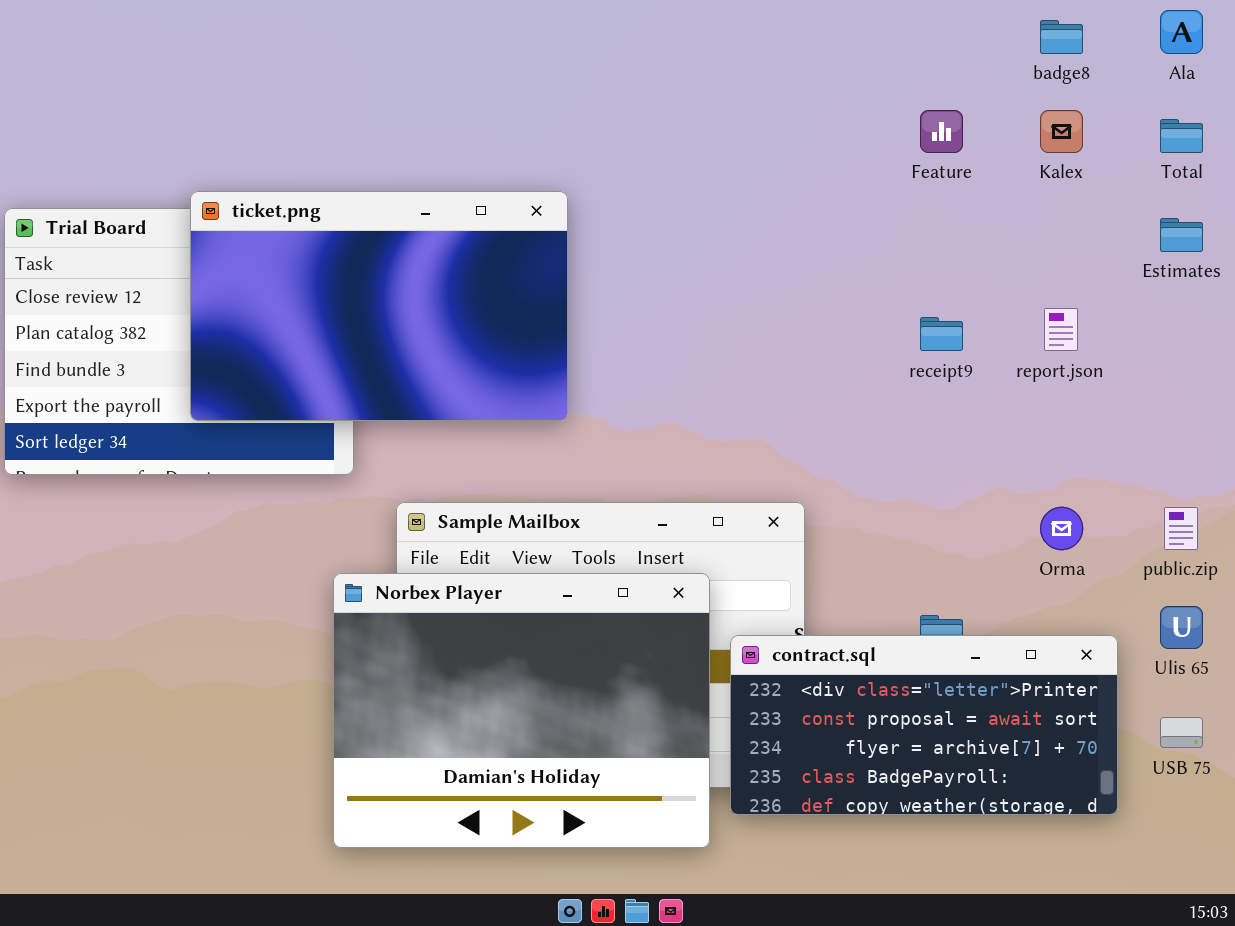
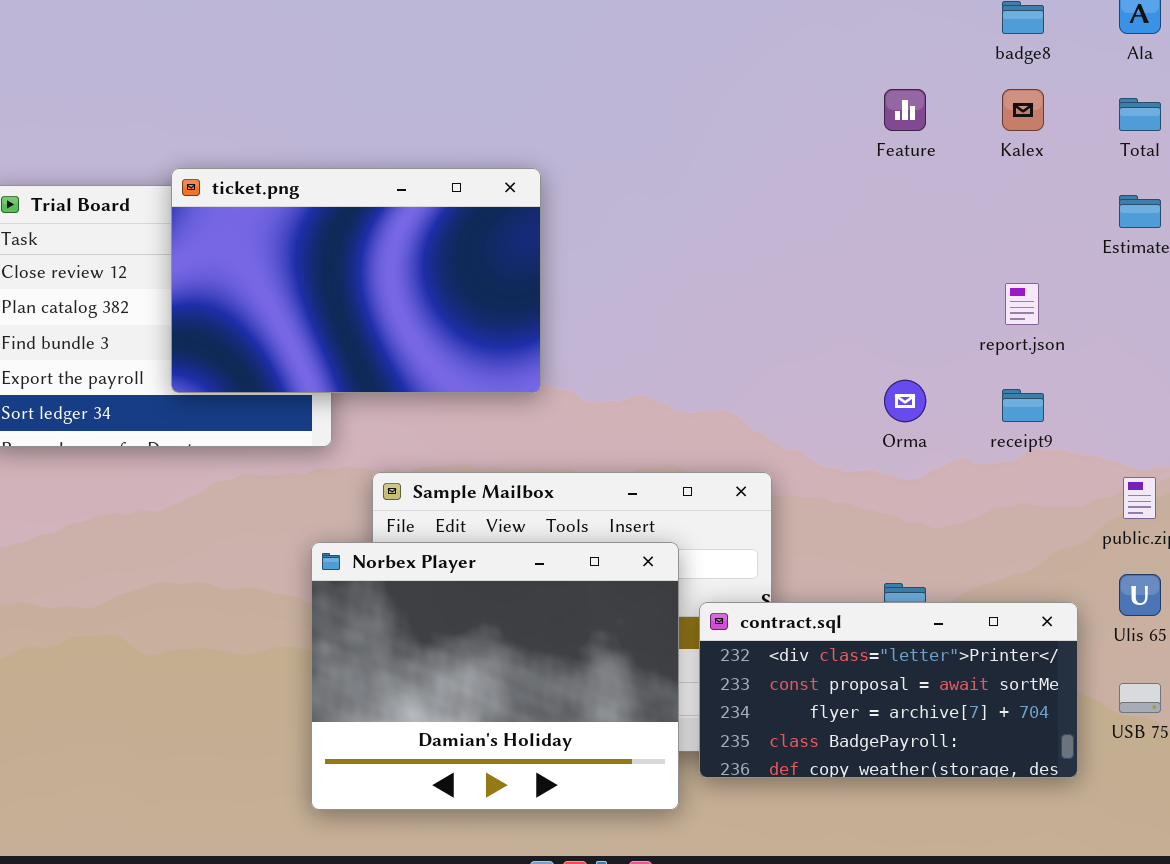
receipt9: [920,317,963,351] -> [1002,389,1044,422], moved
Orma: [1040,507,1083,550] -> [884,380,926,422], moved

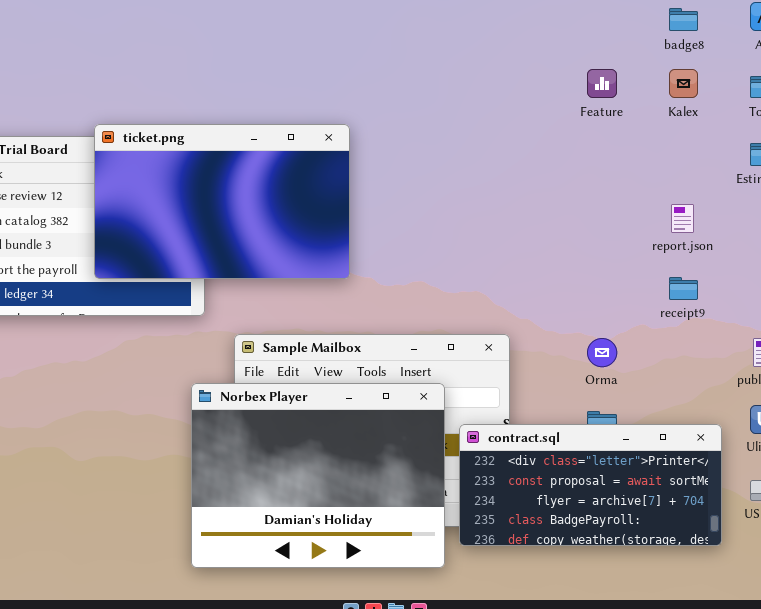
Orma: [884,380,926,422] -> [587,338,617,367], moved

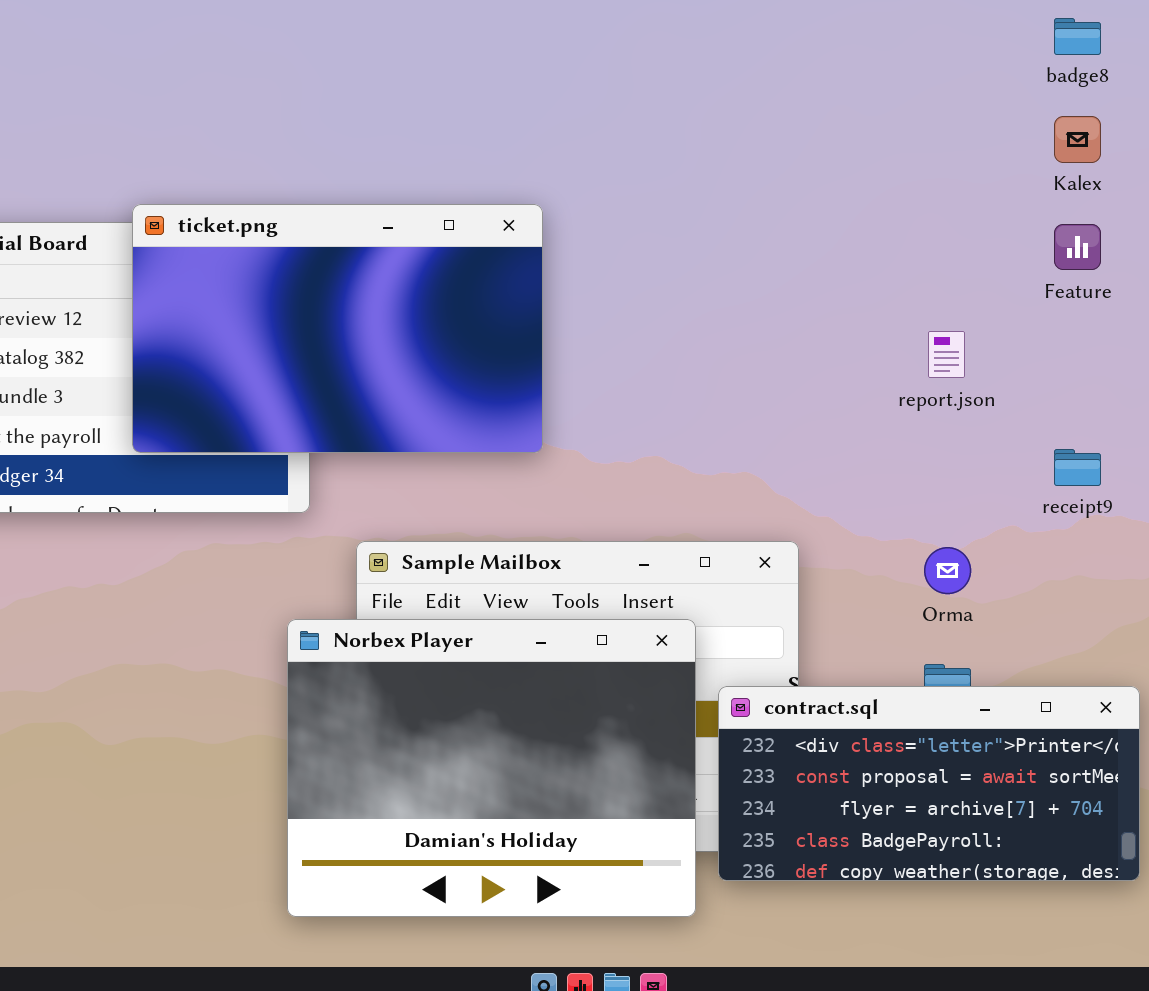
Feature: [587,69,617,98] -> [1054,224,1101,270], moved
report.json: [671,204,694,233] -> [928,331,965,378], moved

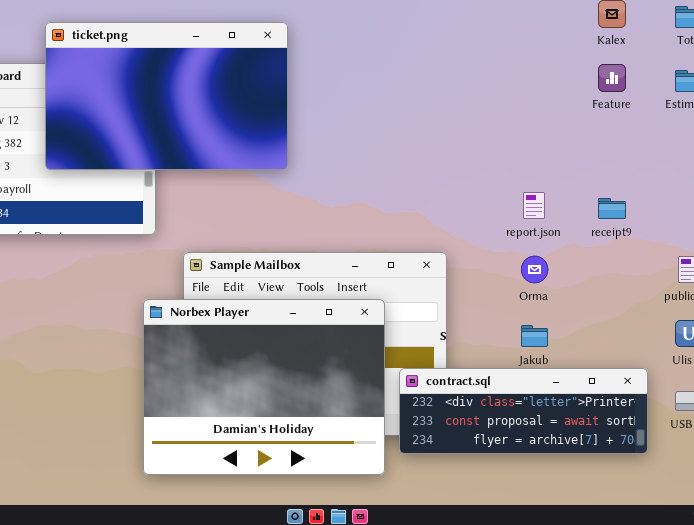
ticket.png: [132,204,543,453] -> [45,22,288,170], moved
report.json: [928,331,965,378] -> [523,192,545,219], moved
contract.sql: [718,686,1140,881] -> [399,368,648,454], resized

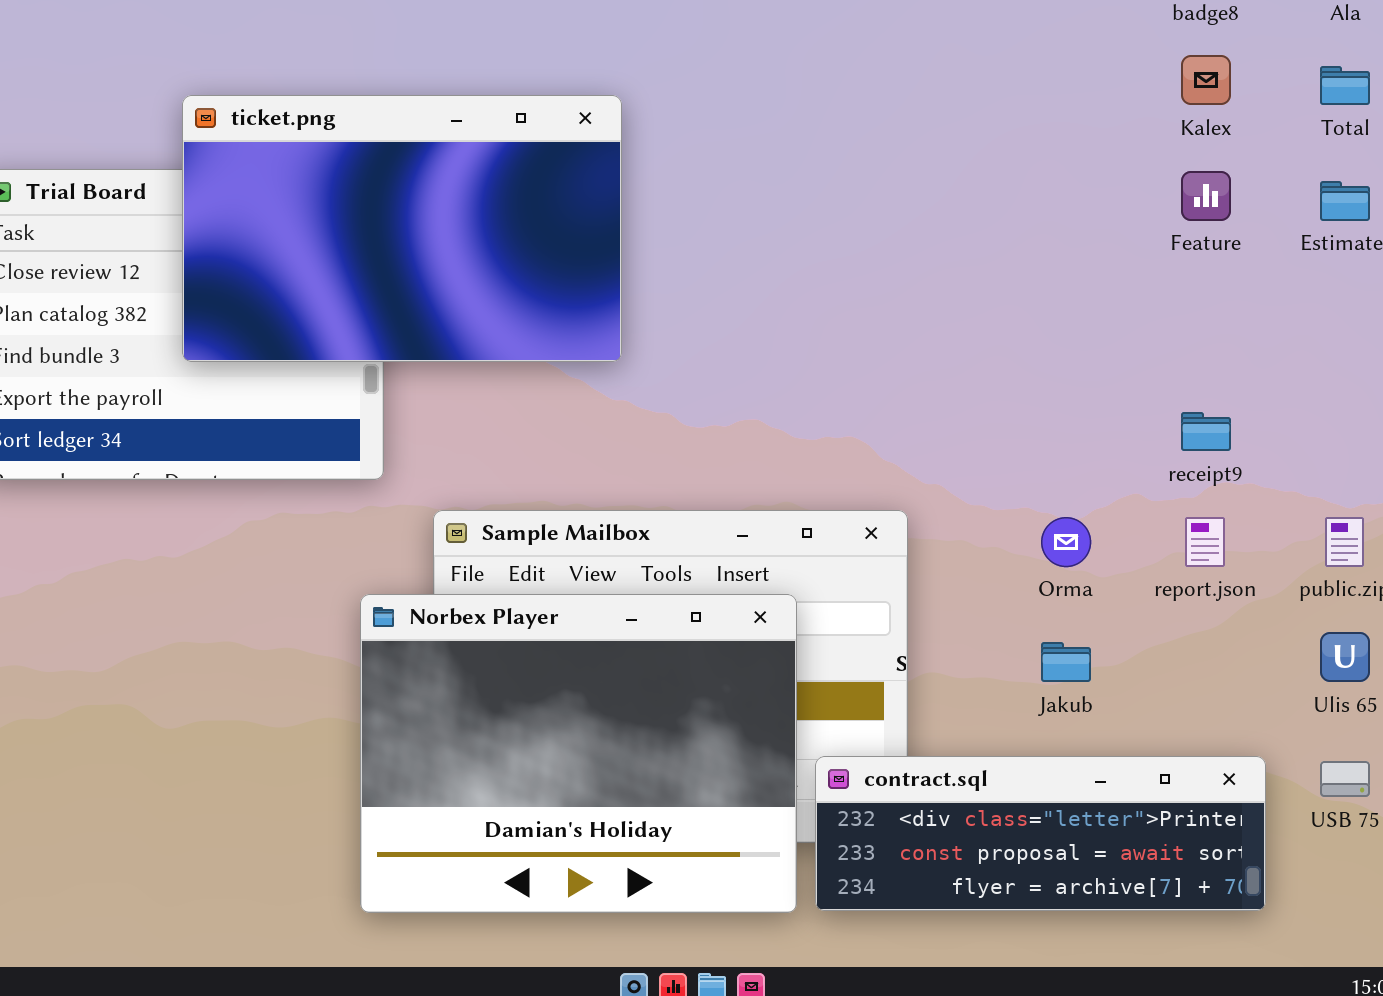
report.json: [523,192,545,219] -> [1185,517,1225,567], moved
contract.sql: [399,368,648,454] -> [815,756,1266,911], moved

